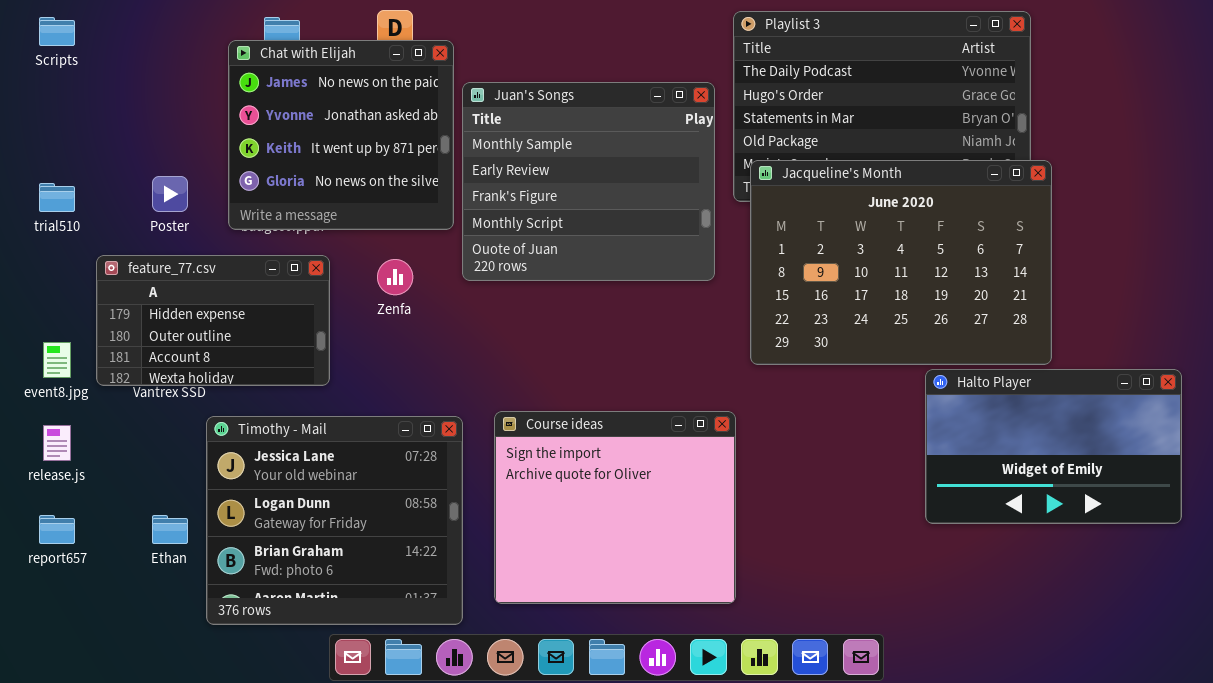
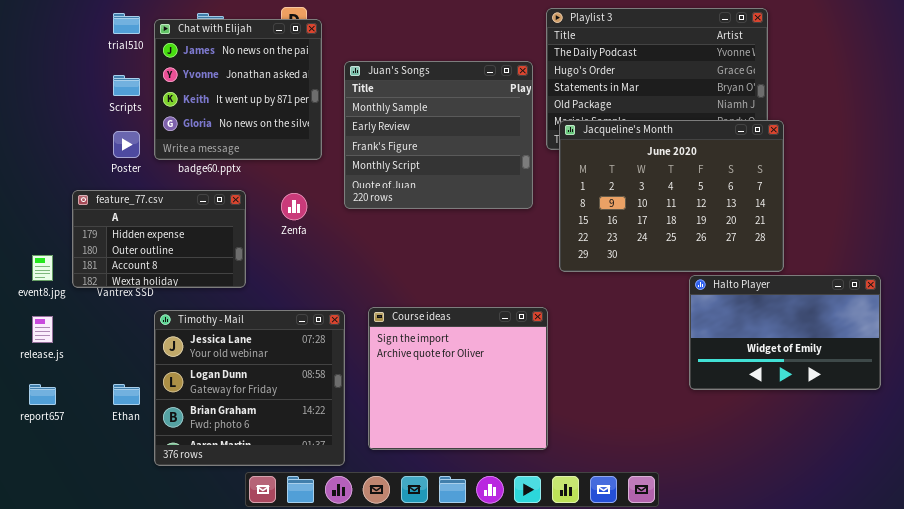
Scripts: [39,17,75,46] -> [113,75,140,96], moved
Chat with Elijah: [228,40,454,230] -> [154,19,322,160], moved
trial510: [39,183,75,212] -> [113,13,140,34], moved

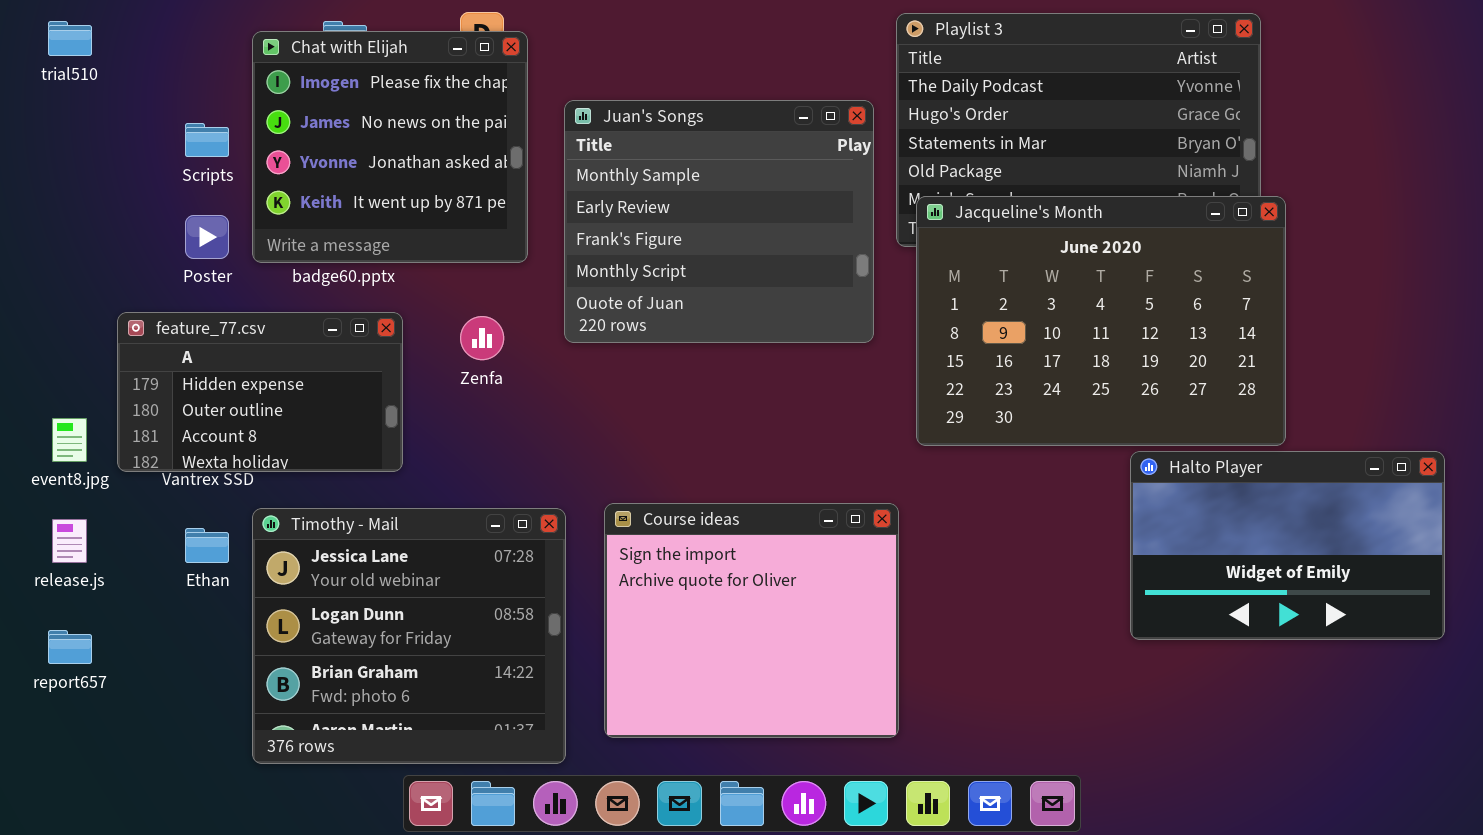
trial510: [113,13,140,34] -> [48,21,92,56], moved
Chat with Elijah: [154,19,322,160] -> [252,31,528,263], scrolled up 1 row
Ethan: [113,384,140,405] -> [185,528,229,563], moved

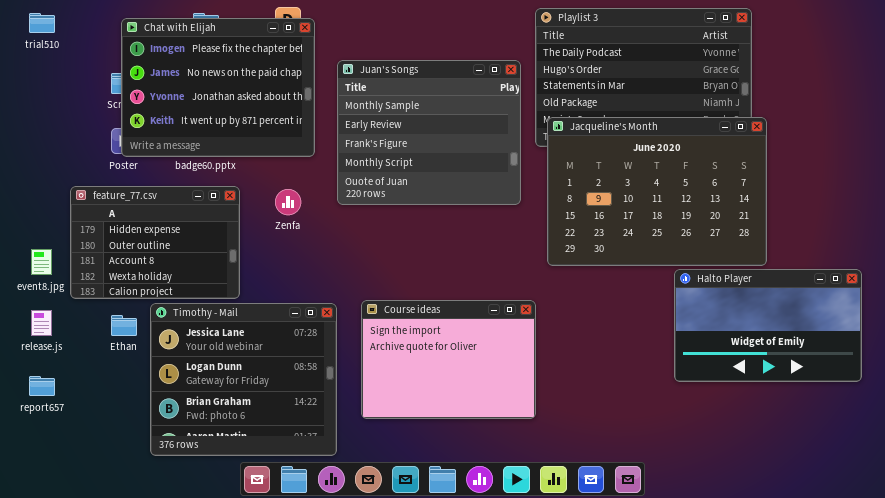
Chat with Elijah: [252,31,528,263] -> [121,18,315,157], resized
feature_77.csv: [117,312,403,472] -> [70,186,240,299], resized
Course ideas: [604,503,899,738] -> [361,300,536,419], resized

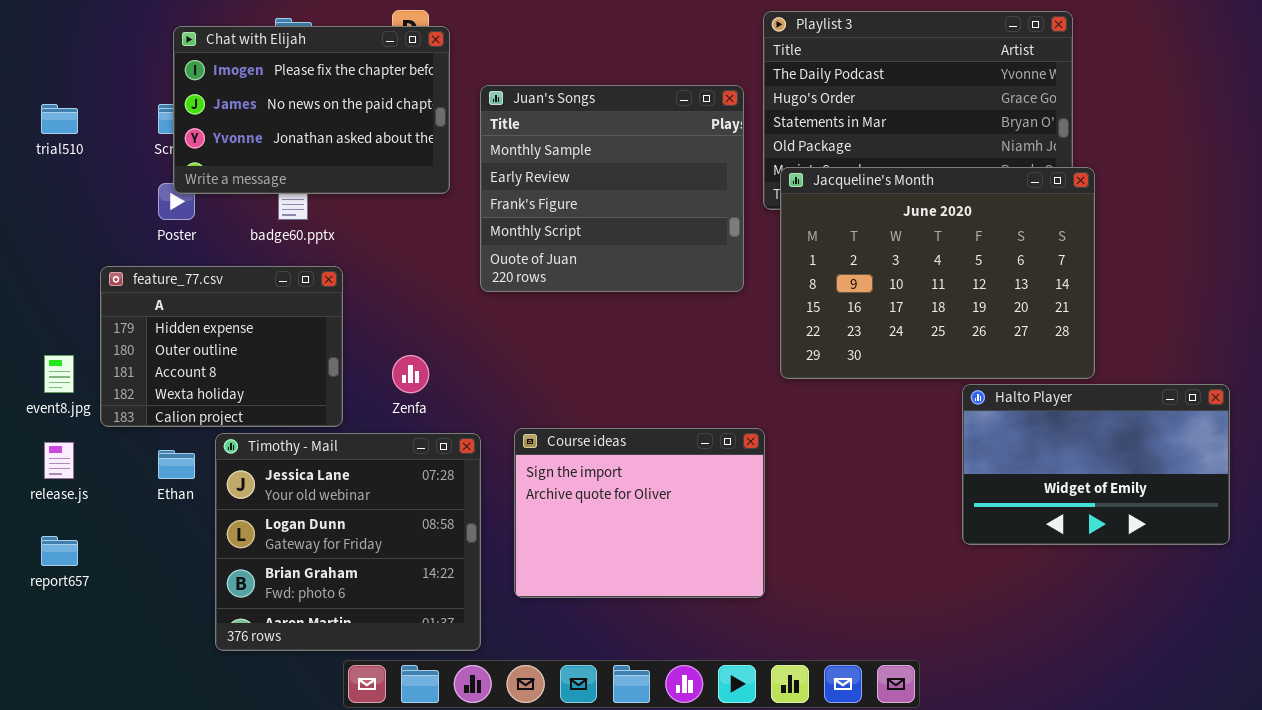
trial510: [29,13,55,33] -> [41,104,78,134], moved
Chat with Elijah: [121,18,315,157] -> [173,26,450,194], resized
Zenfa: [275,189,301,215] -> [392,355,429,393], moved

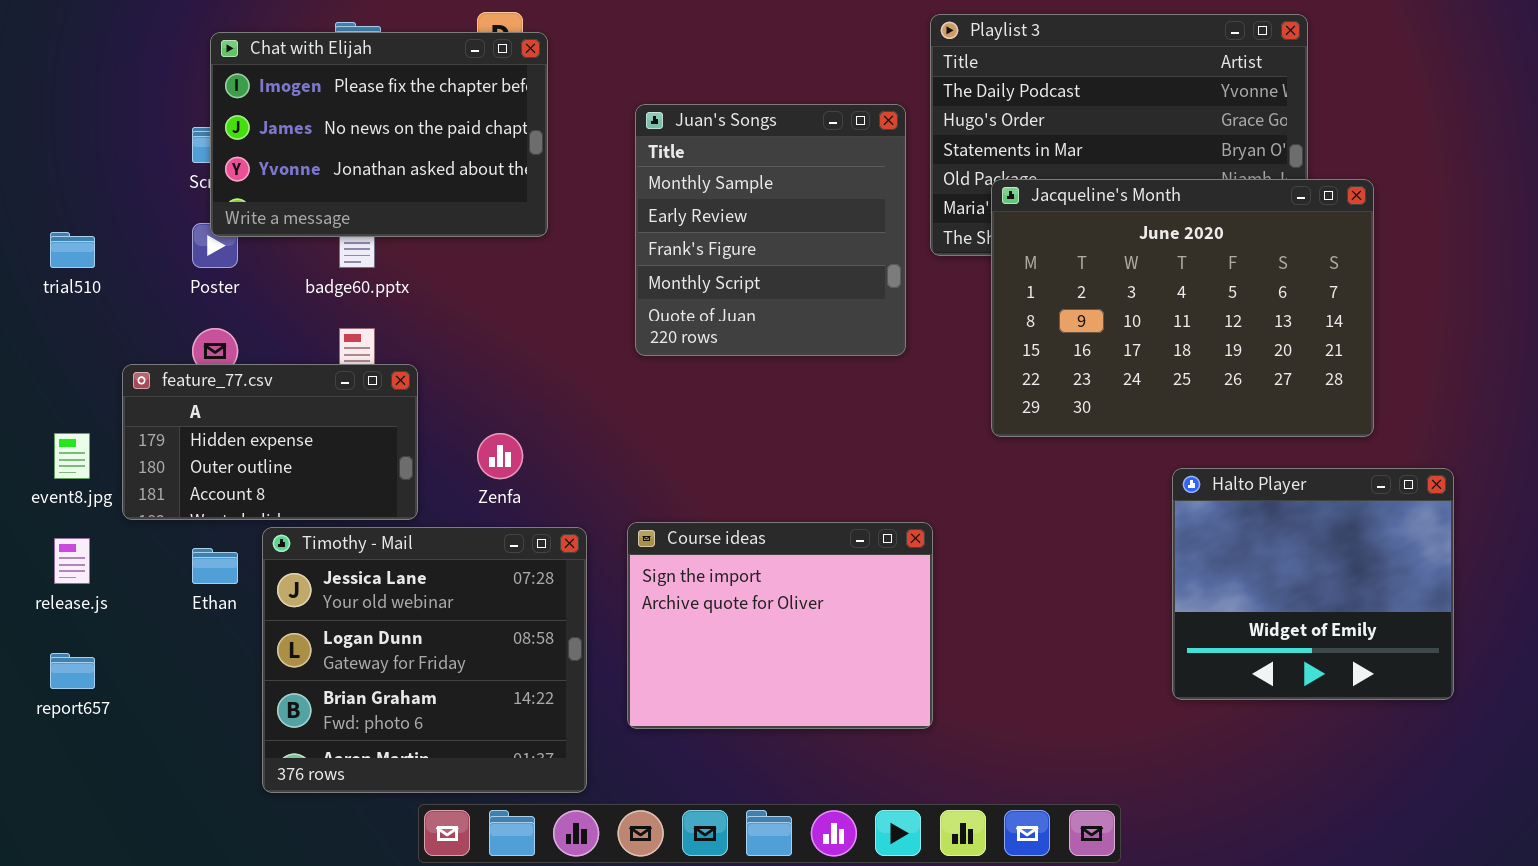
Juan's Songs: [480,85,744,292] -> [635,104,906,356], resized
trial510: [41,104,78,134] -> [50,232,95,268], moved
Jacqueline's Month: [780,167,1095,379] -> [991,179,1374,437], moved
feature_77.csv: [100,266,343,427] -> [122,364,418,520], resized
Halto Player: [962,384,1230,545] -> [1172,468,1454,700], resized

